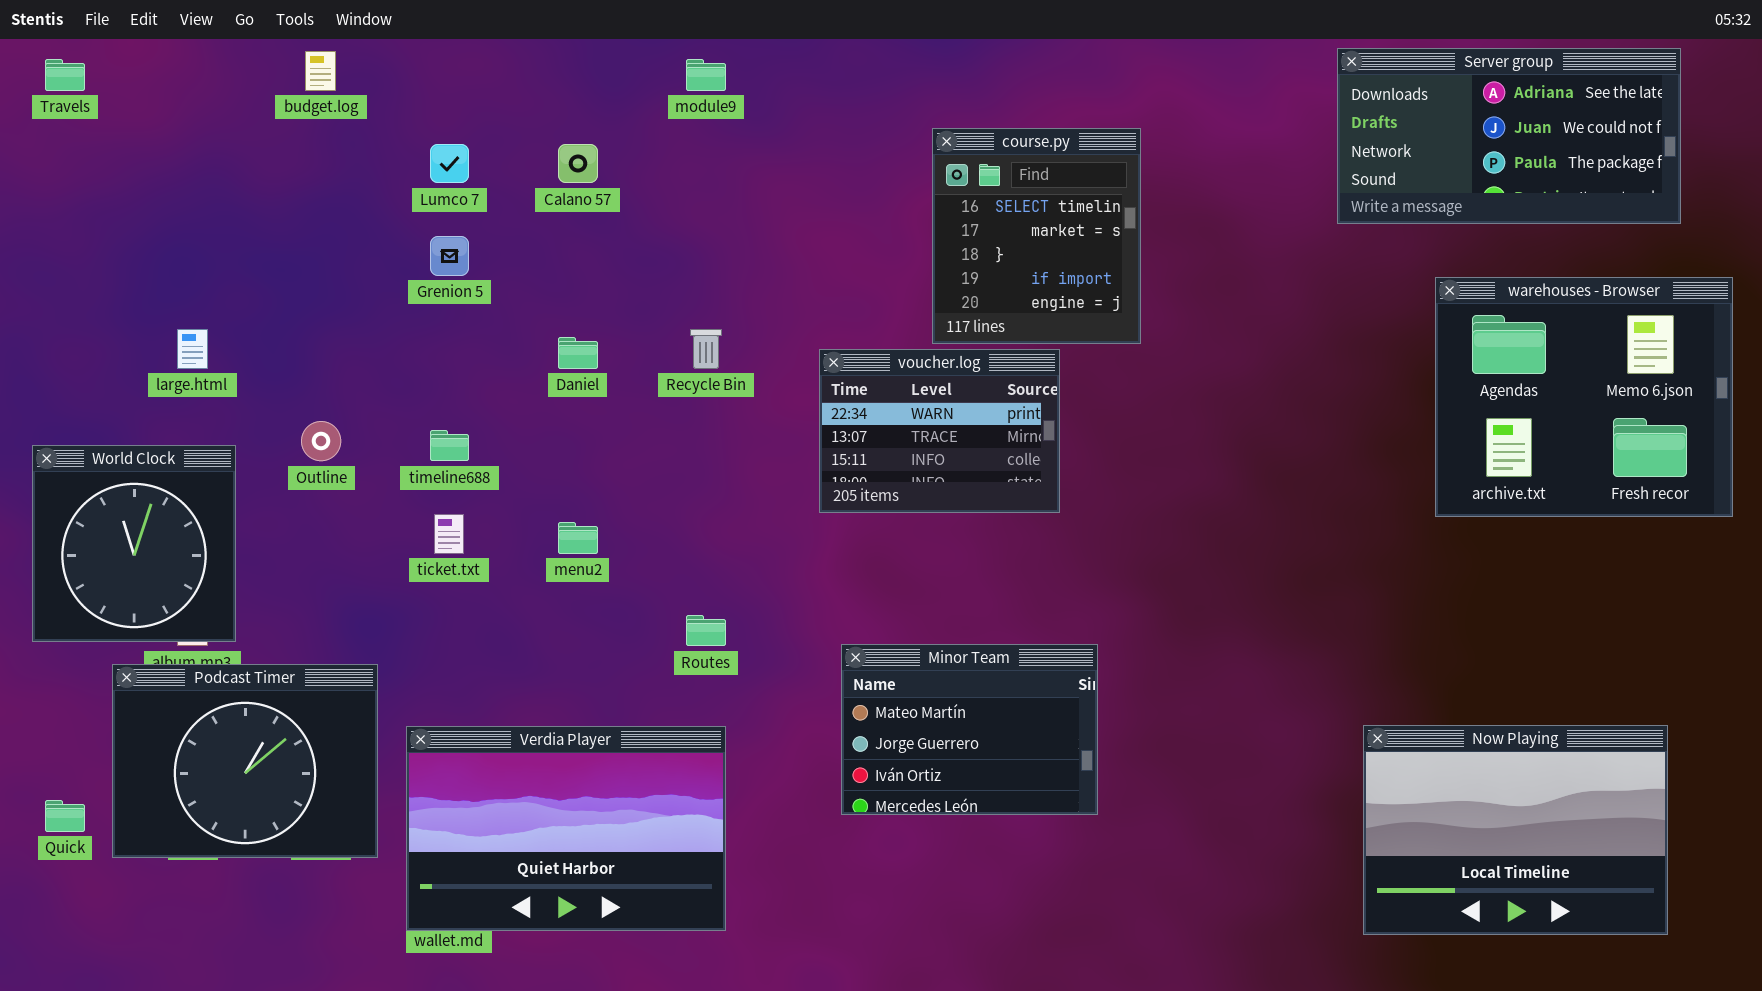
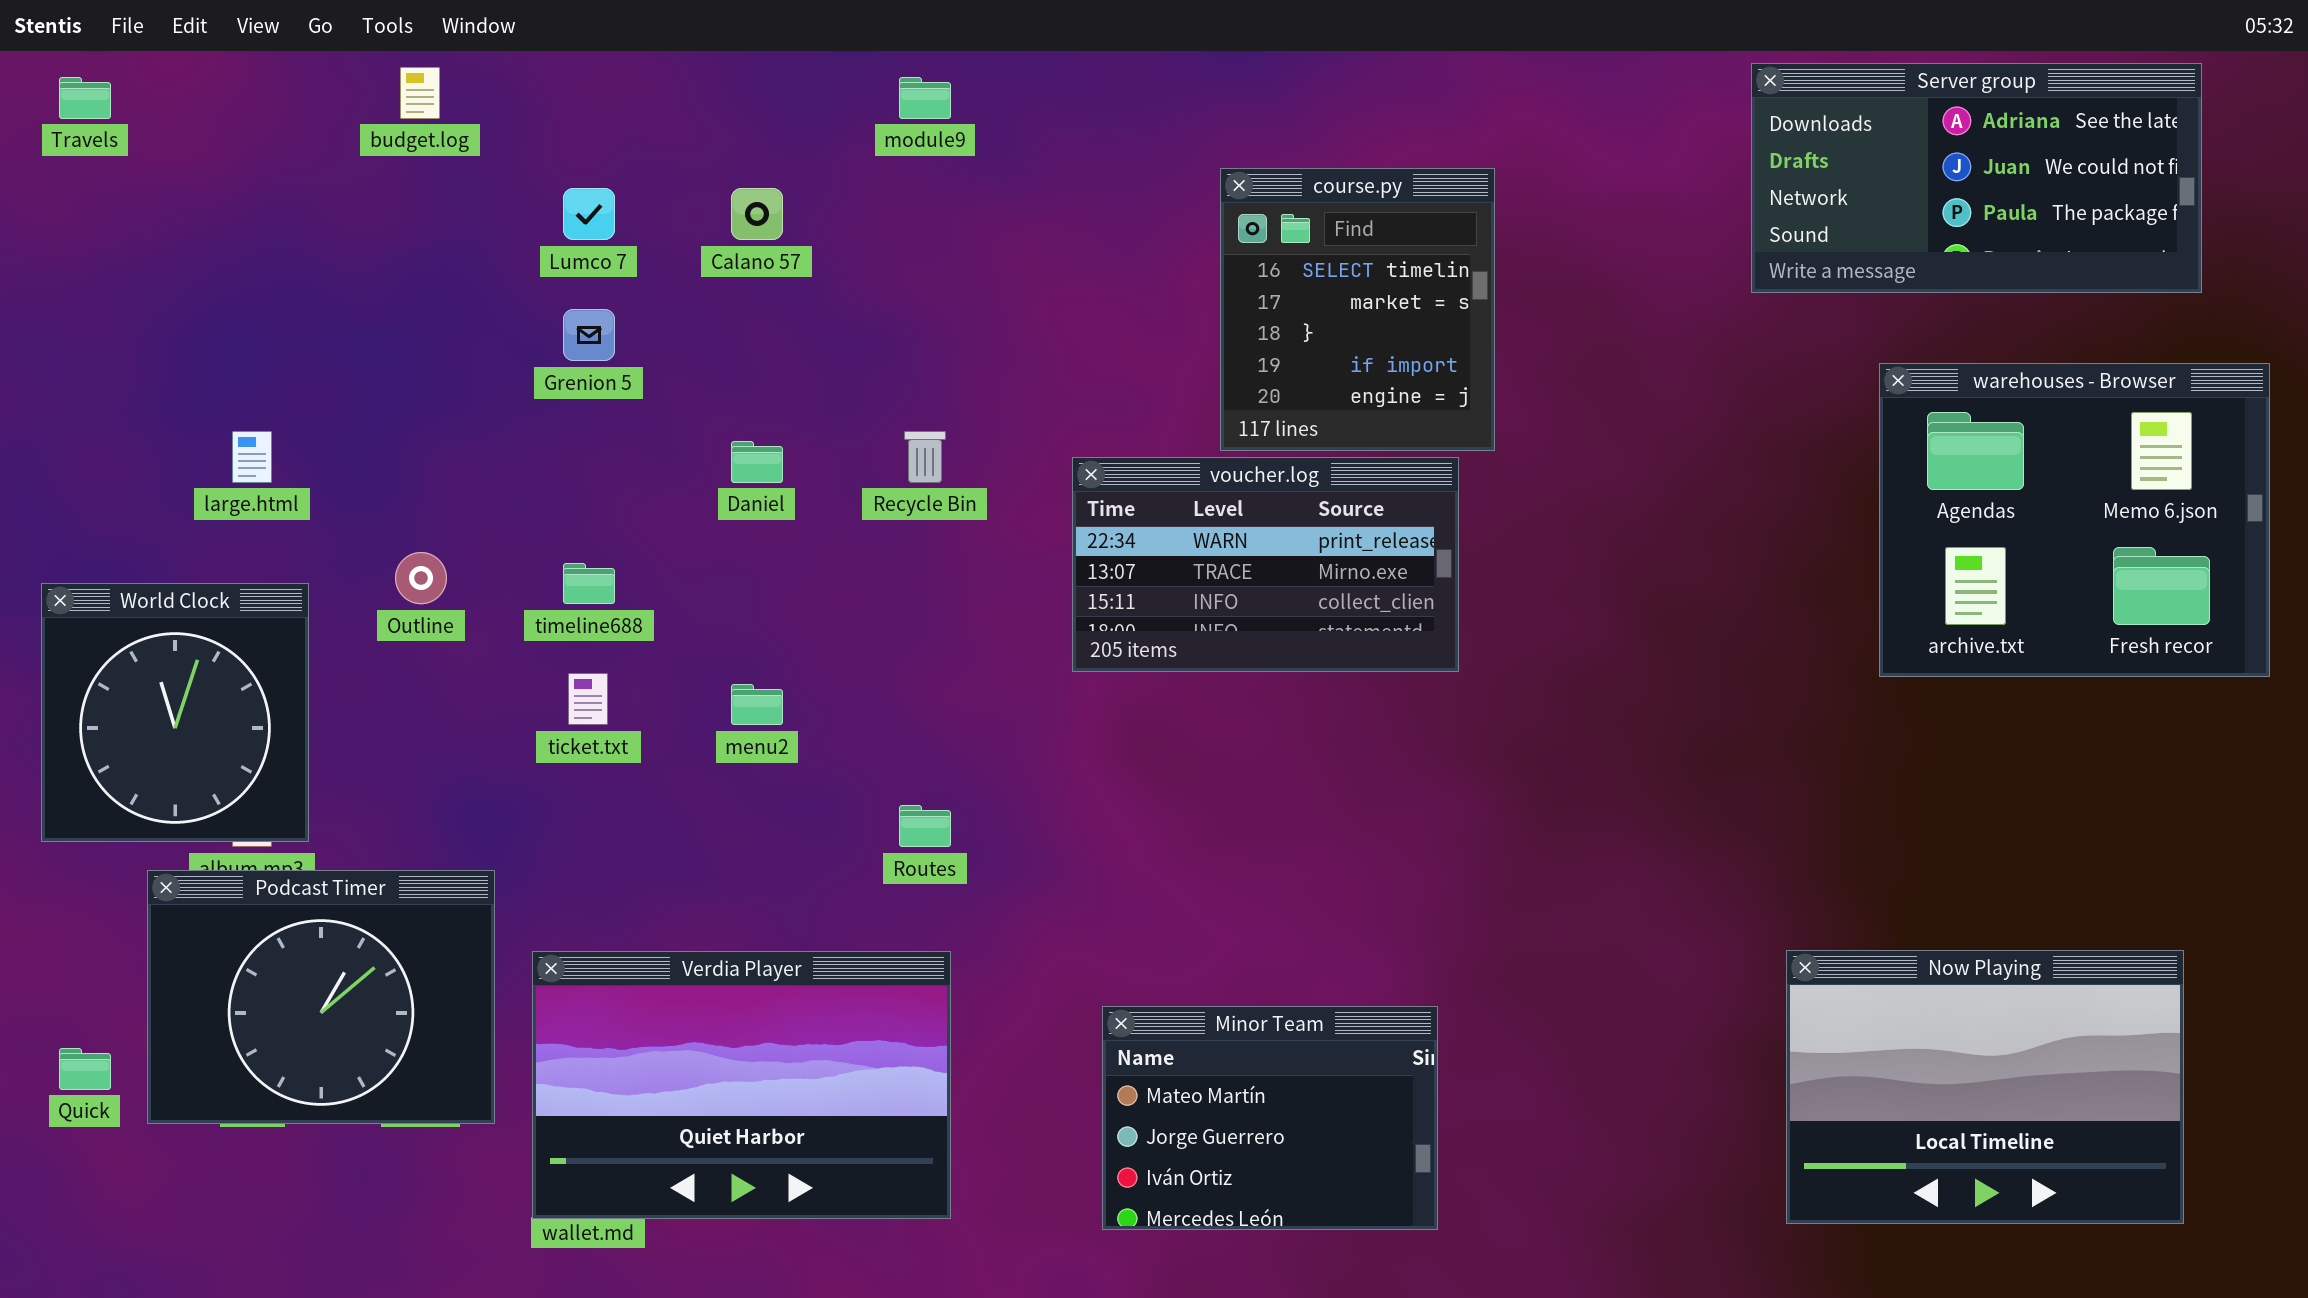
voucher.log: [819,349,1060,513] -> [1072,457,1459,672], resized
Minor Team: [841,644,1098,815] -> [1102,1006,1438,1230], moved

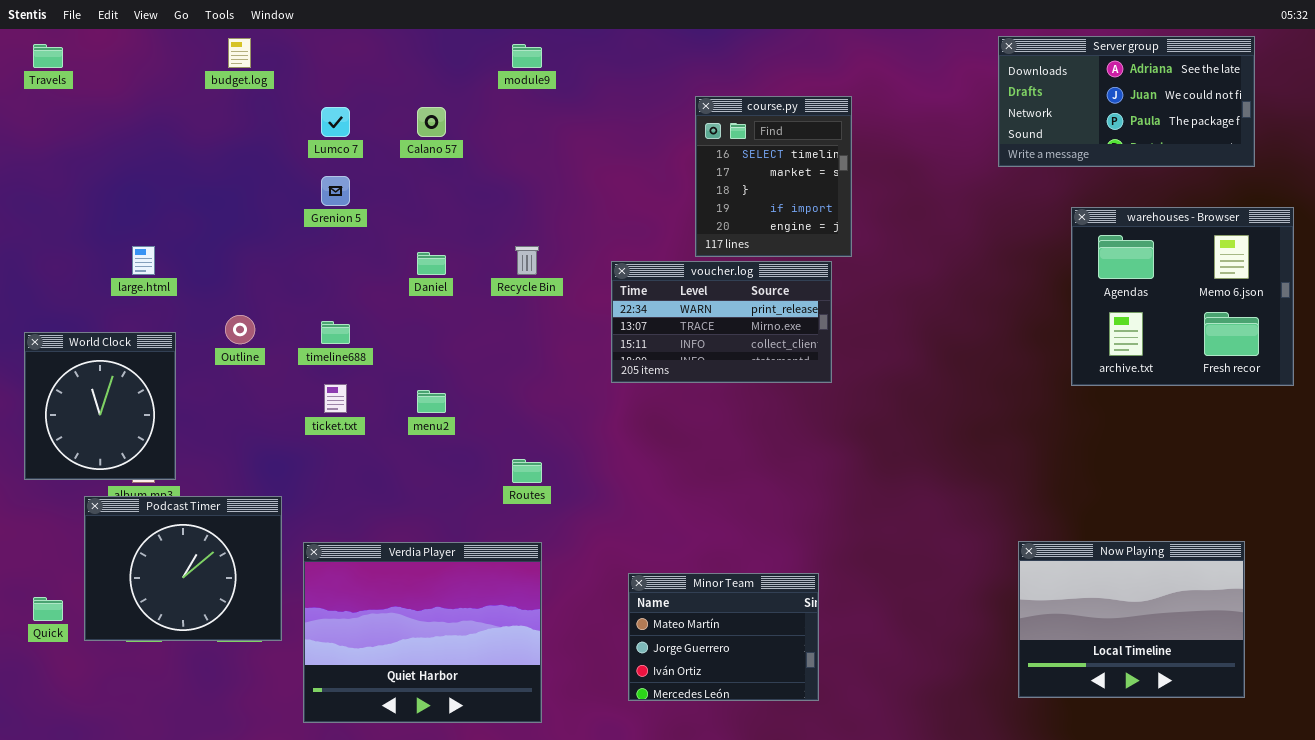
Verdia Player: [532,951,951,1219] -> [303,542,542,723], resized

